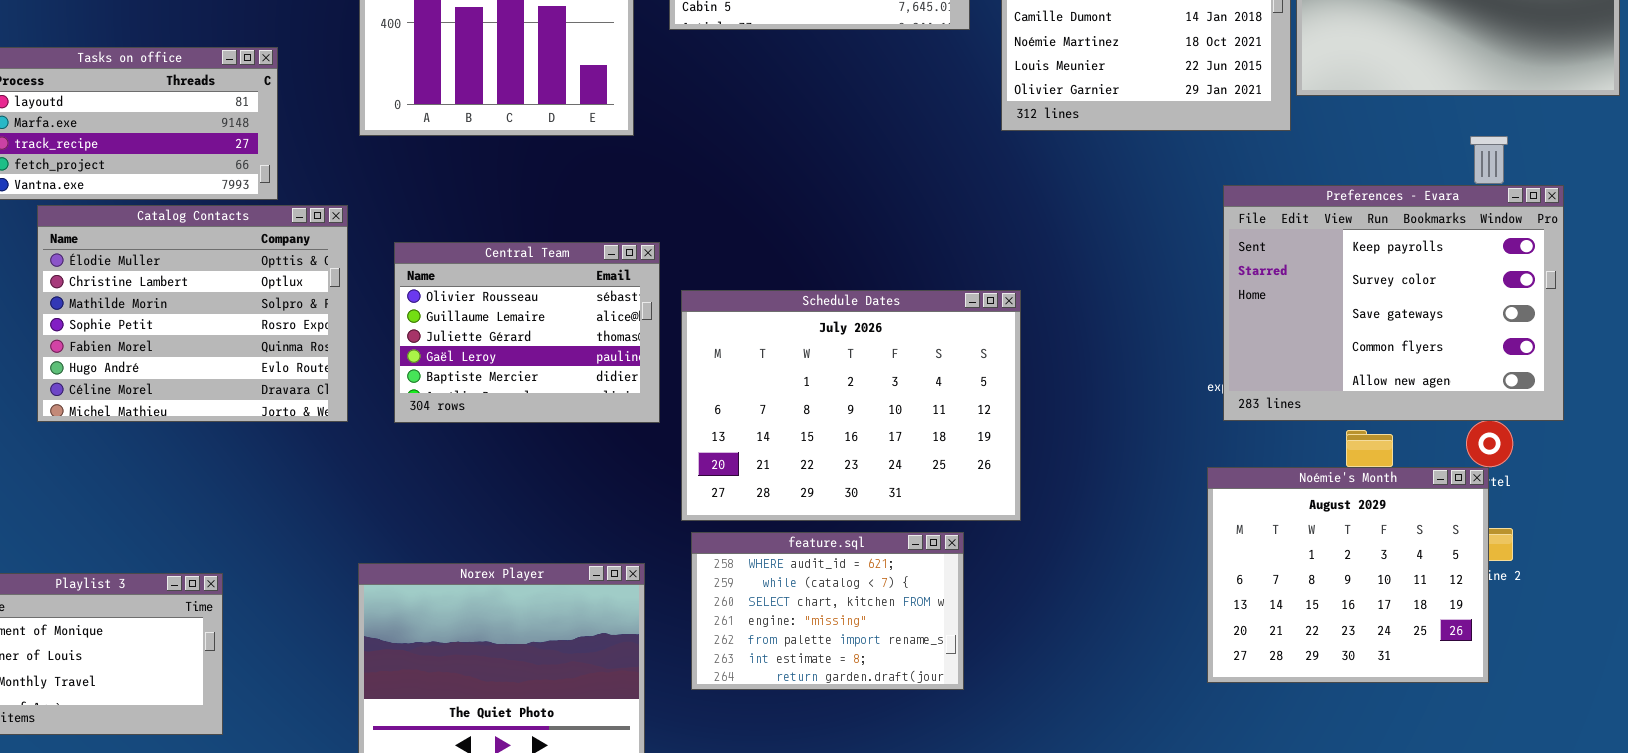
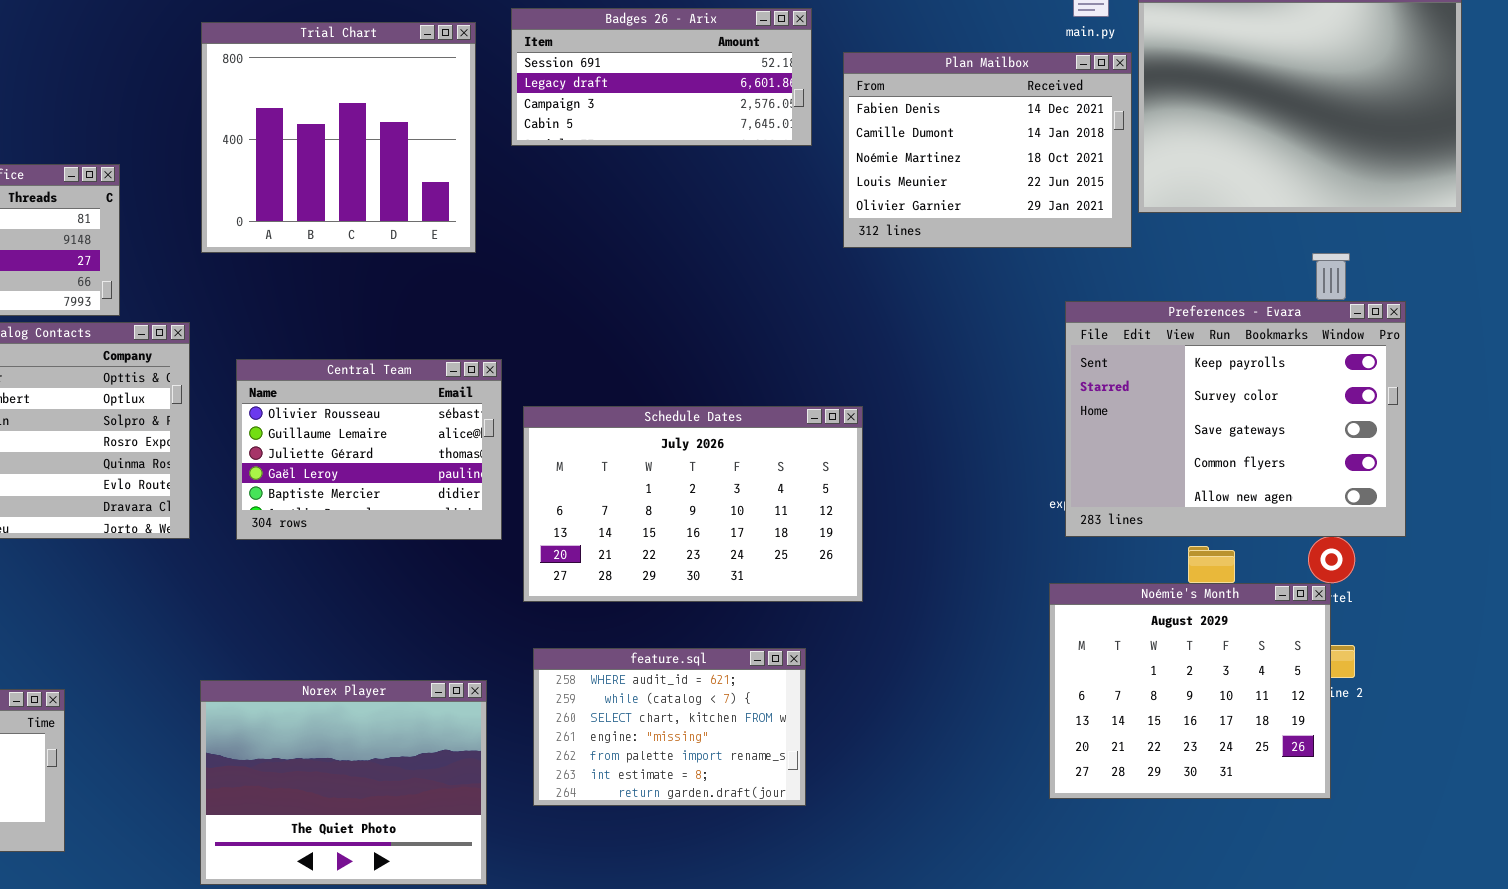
Schedule Dates: [681,290,1021,521] -> [523,406,863,602], resized

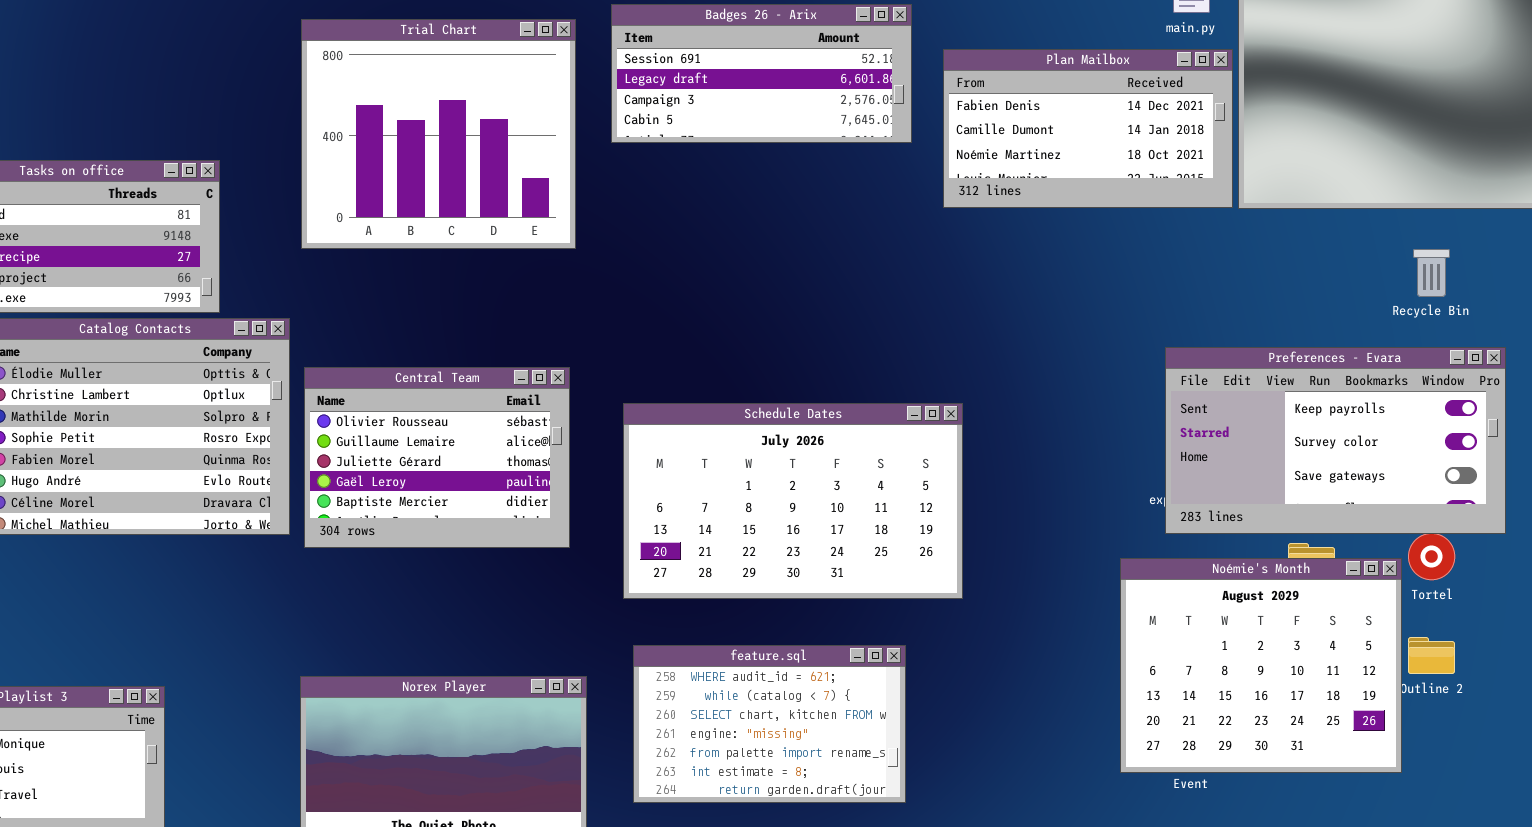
Plan Mailbox: [843,52,1132,248] -> [943,49,1233,208], resized
Preferences - Evara: [1065,301,1406,537] -> [1165,347,1506,534], resized
Central Team: [236,359,502,540] -> [304,367,570,548], moved
Noémie's Month: [1049,583,1331,799] -> [1120,558,1402,773], moved

